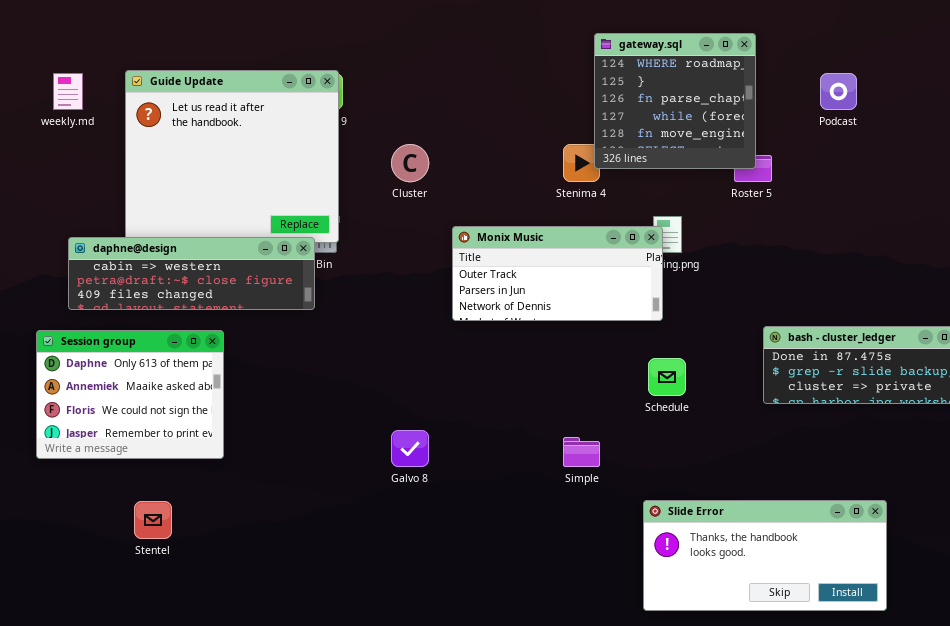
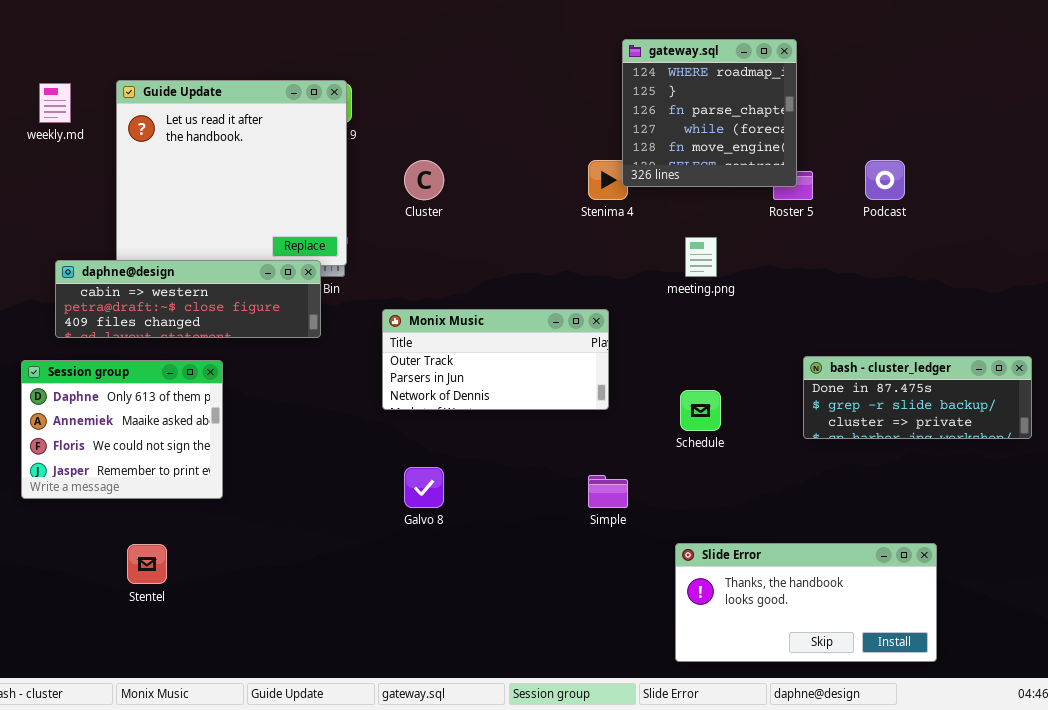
Podcast: [820,73,857,110] -> [865,160,905,200], moved
Monix Music: [452,226,663,321] -> [382,309,609,410], moved

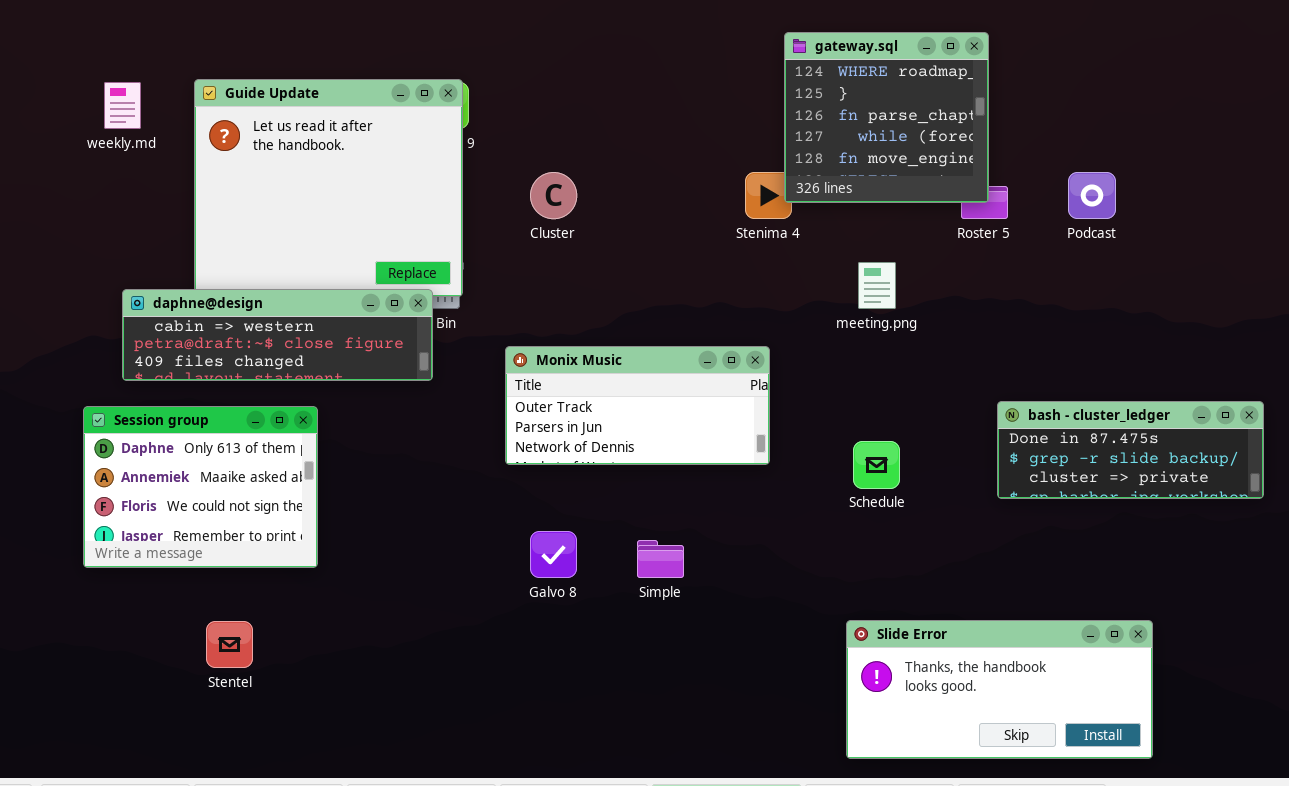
Simple: [588,475,628,508] -> [637,540,684,578], moved

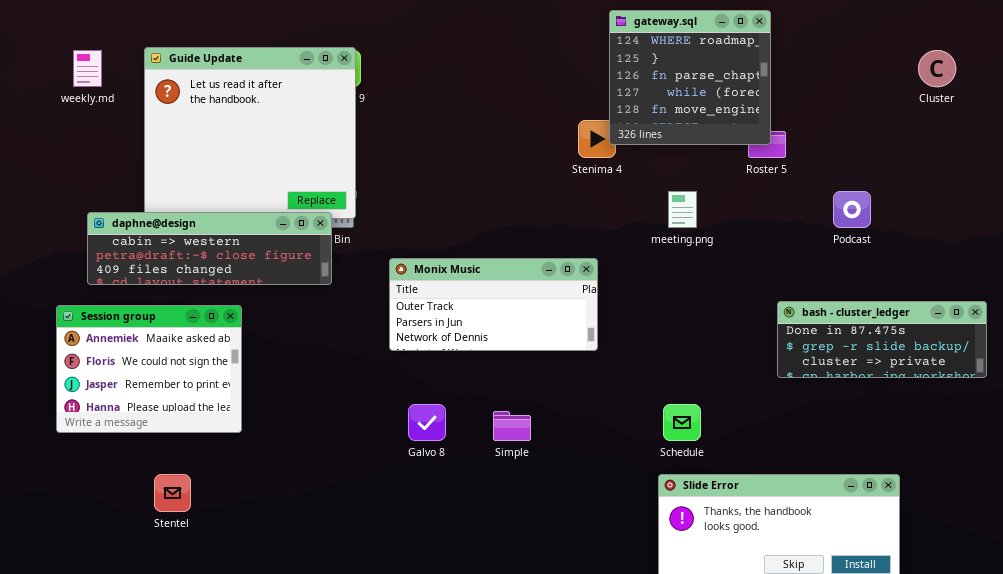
Cluster: [530,172,577,219] -> [918,50,956,87], moved
Podcast: [1068,172,1116,219] -> [833,191,871,228], moved
Session group: [83,406,318,568] -> [56,305,242,433], scrolled down 1 row
Schedule: [853,441,900,489] -> [663,404,701,441], moved

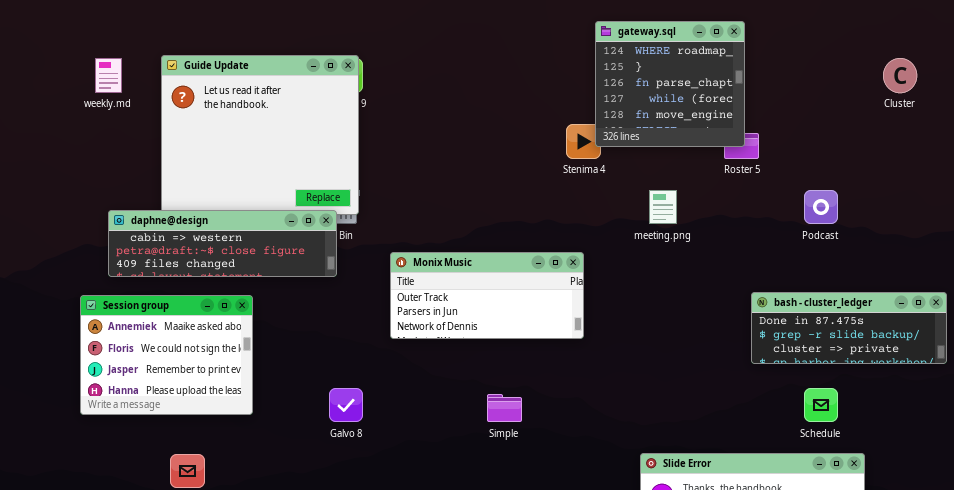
Galvo 8: [408,404,446,441] -> [329,388,363,422], moved
Schedule: [663,404,701,441] -> [804,388,838,422], moved

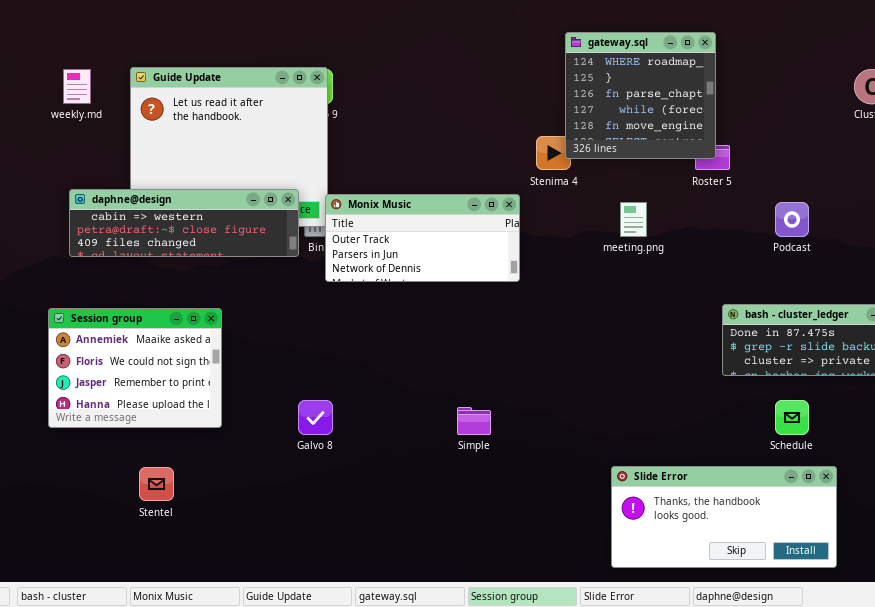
daphne@design: [108,210,337,277] -> [69,189,299,257], moved
Monix Music: [390,252,584,339] -> [325,194,520,282], moved

